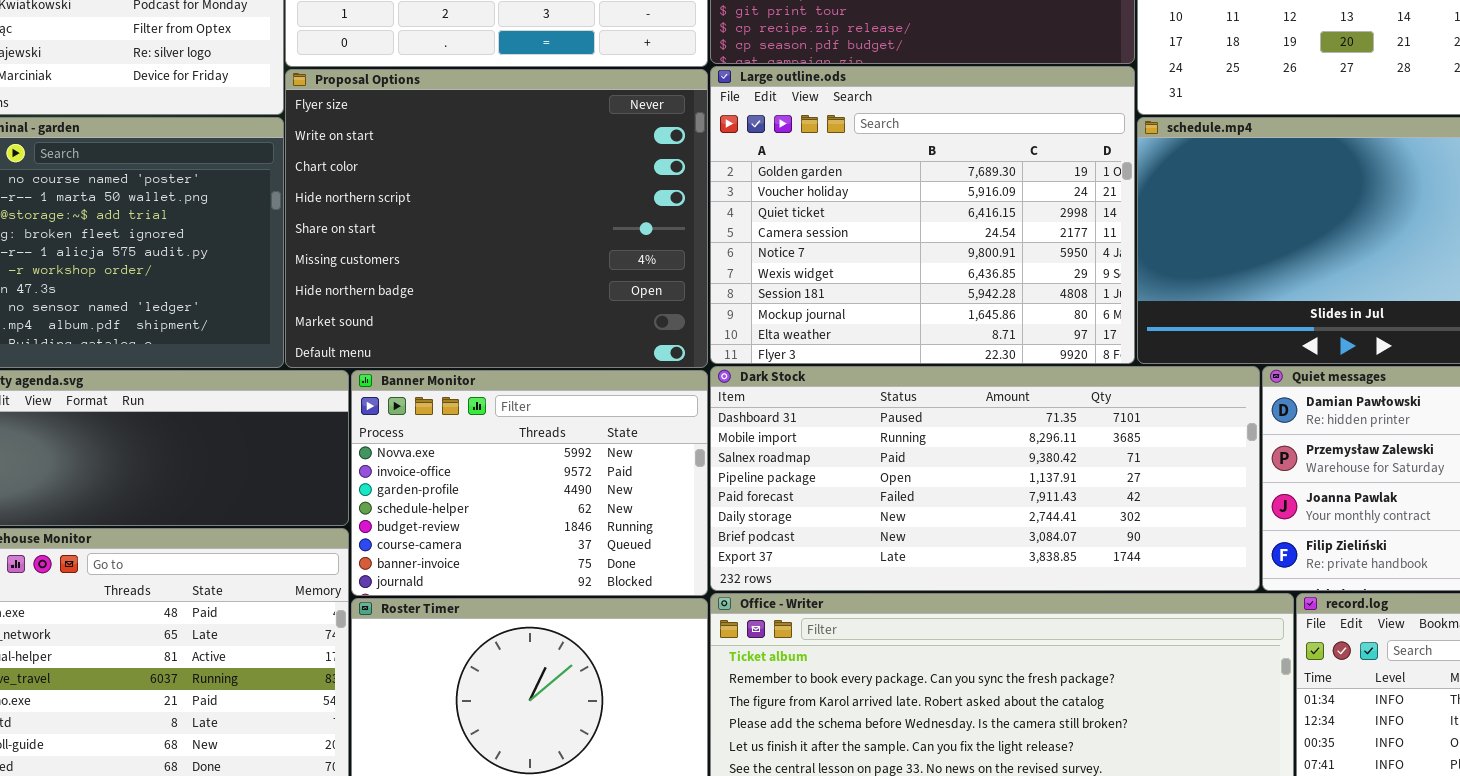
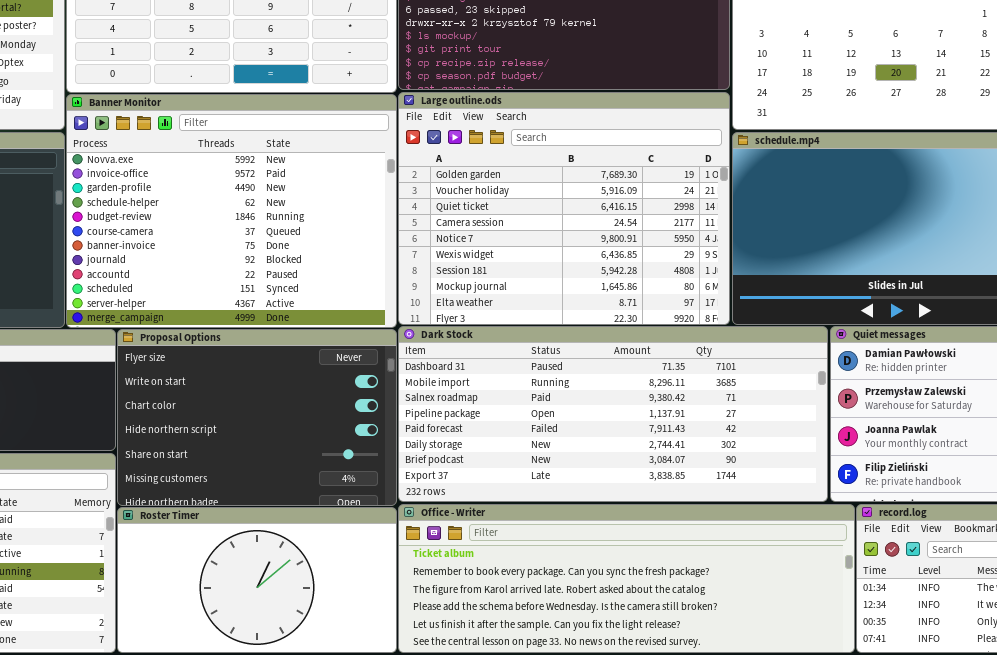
Proposal Options: [285,69,708,368] -> [117,329,397,506], moved, resized
Banner Monitor: [351,370,708,596] -> [66,94,397,328], moved, resized

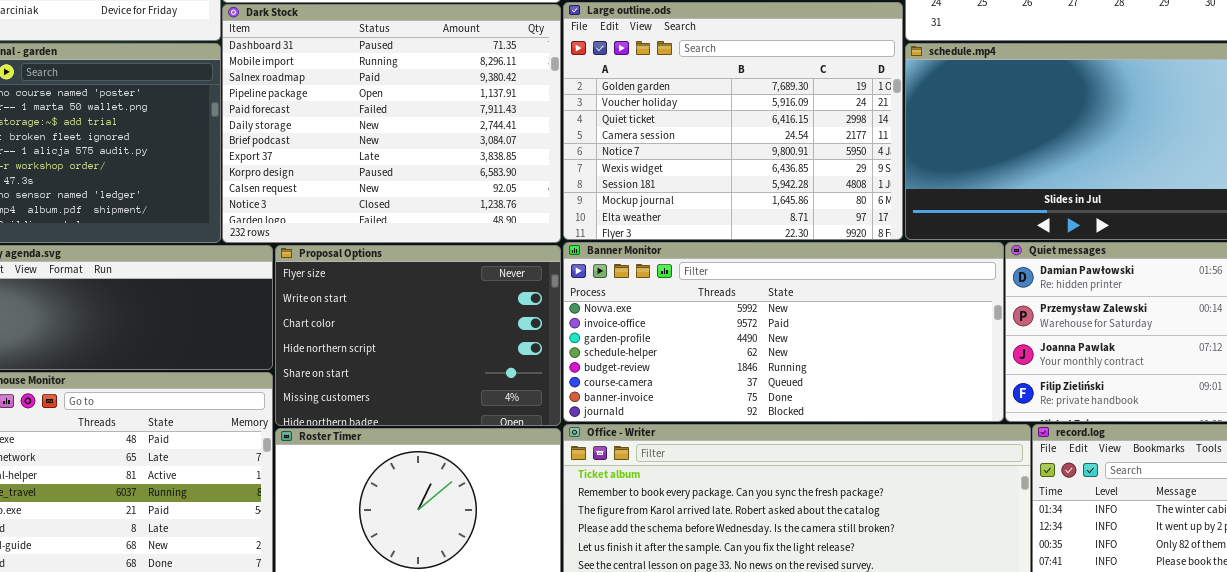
Banner Monitor: [66,94,397,328] -> [563,242,1004,422], moved, resized
Dark Stock: [398,326,828,502] -> [222,4,561,243], moved, resized

